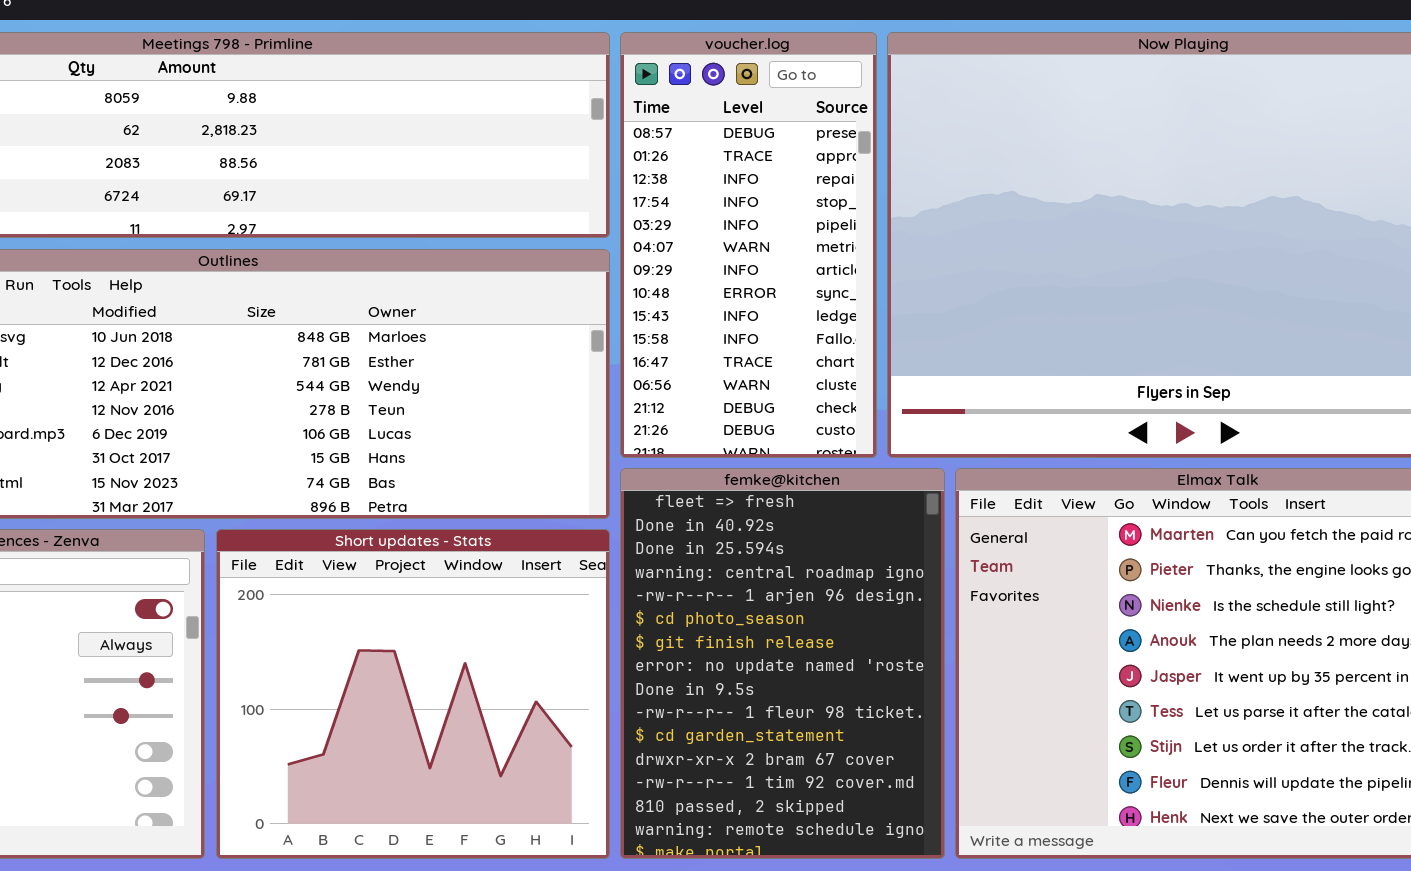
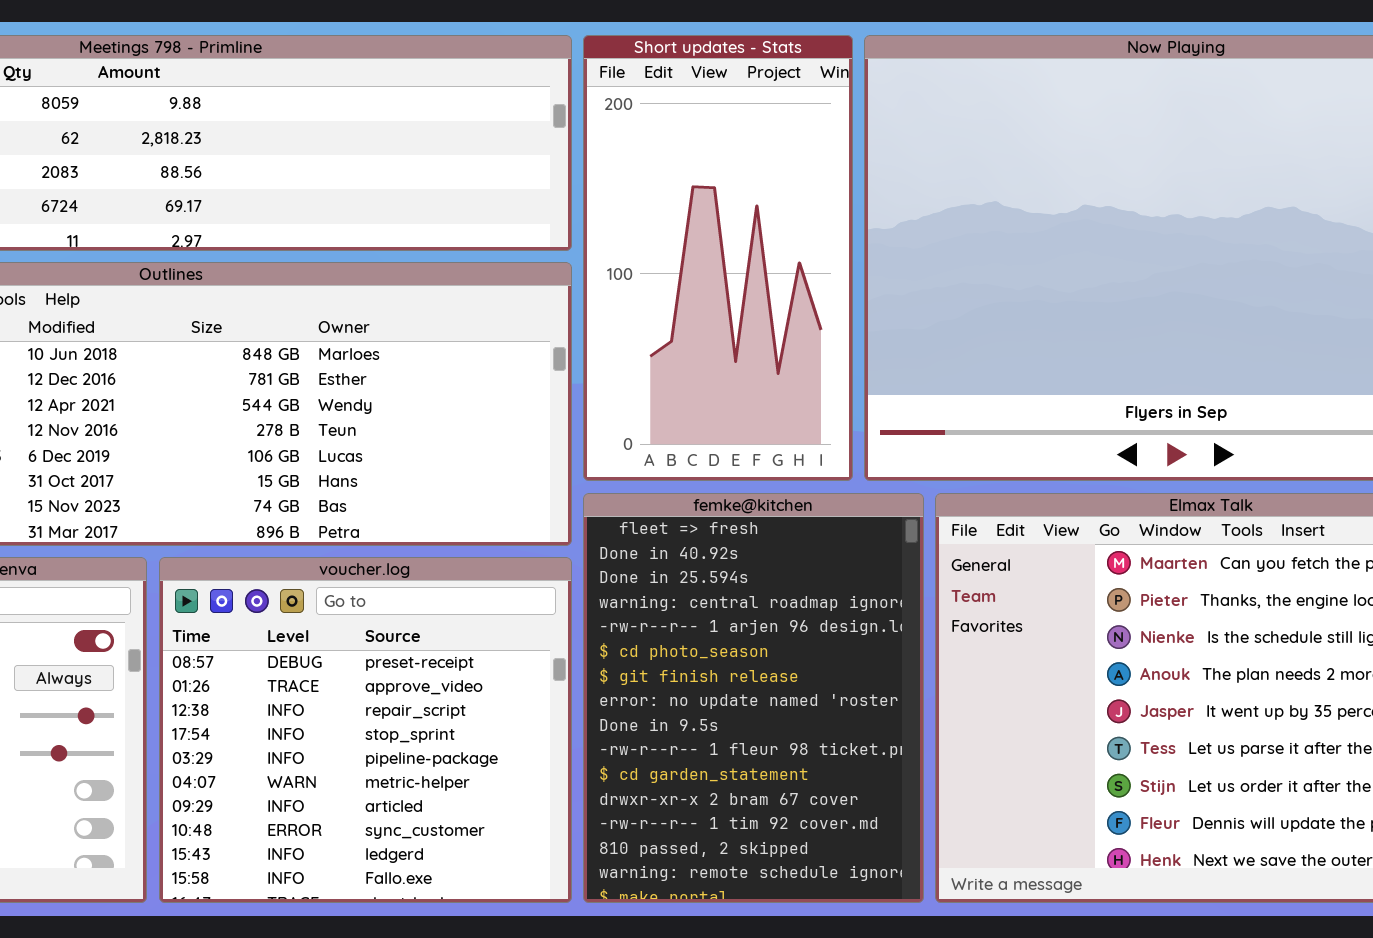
voucher.log: [620,32,877,458] -> [159,557,572,903], moved, resized
Short updates - Stats: [216,529,610,859] -> [583,35,853,481], moved, resized

